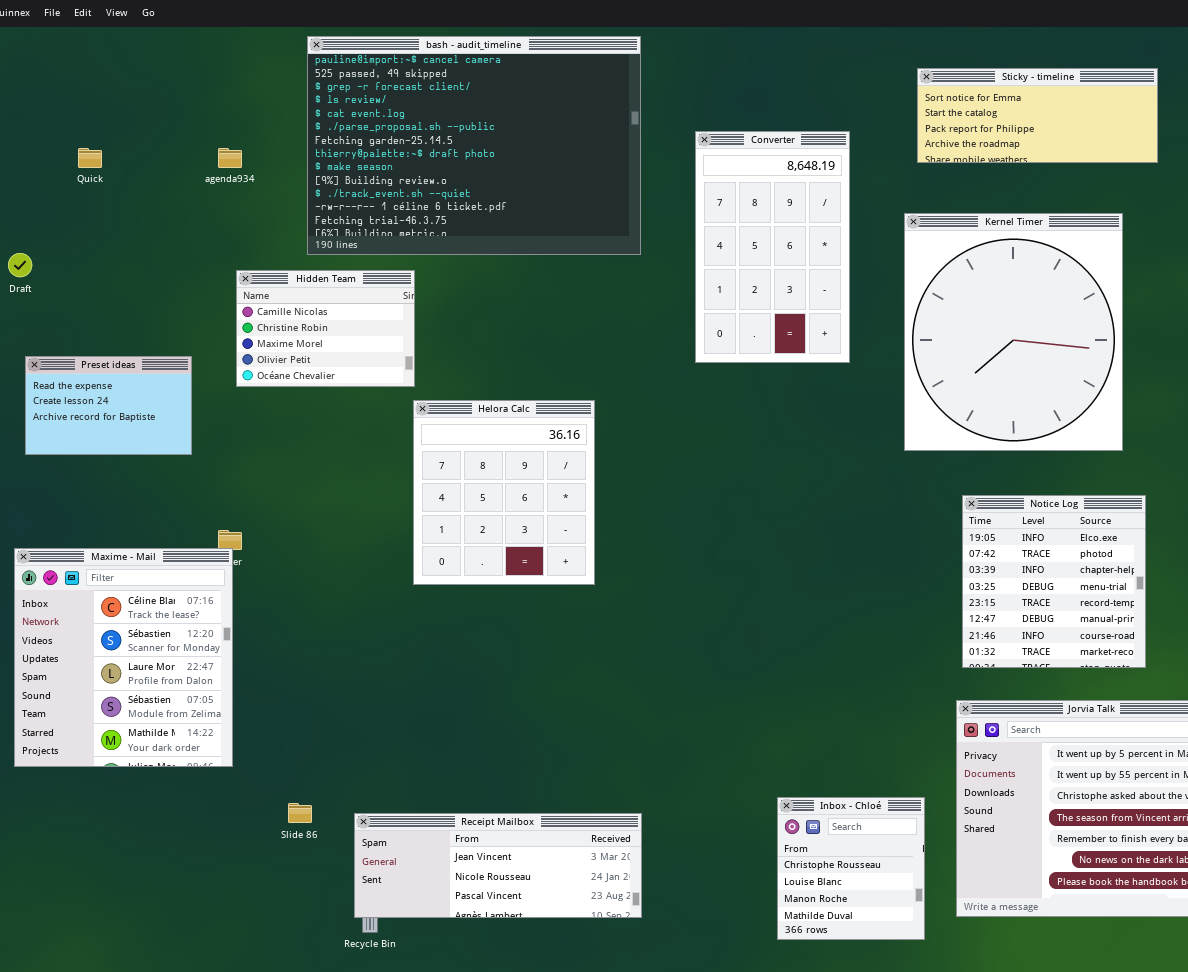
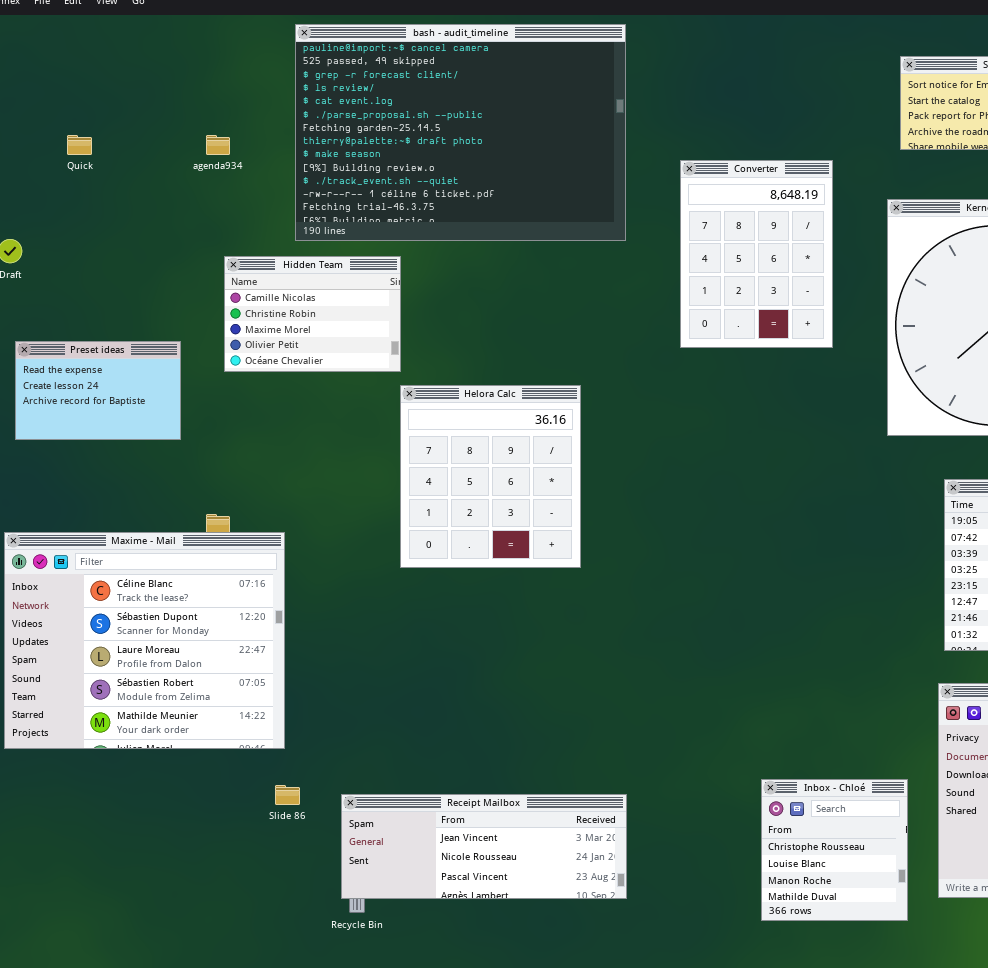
Converter: [695,131,850,363] -> [680,160,833,348], resized
Maxime - Mail: [14,548,233,767] -> [4,532,285,749], resized

